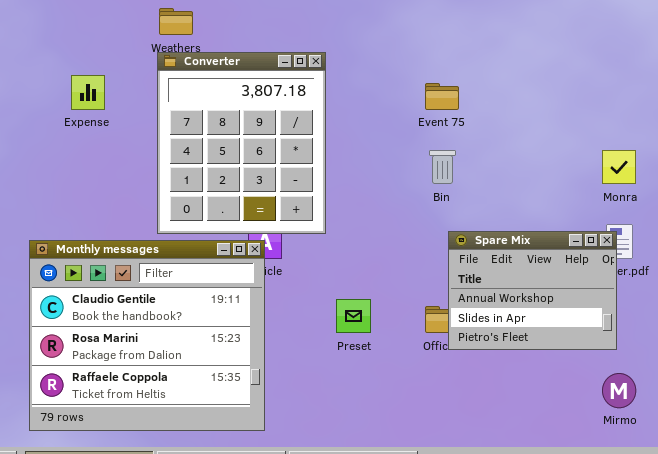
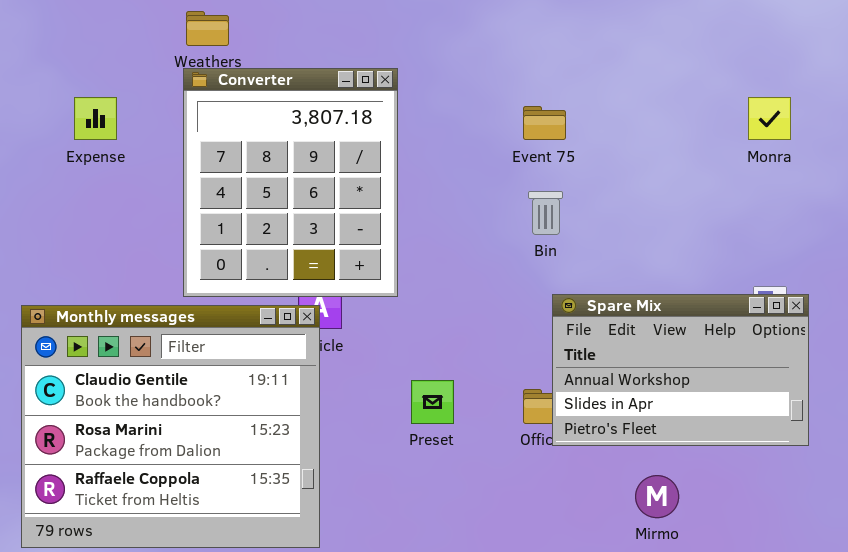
Monra: [602,150,636,184] -> [748,97,791,140], moved
Spare Mix: [448,231,617,350] -> [552,294,809,446], resized
Mirmo: [602,373,636,408] -> [635,475,679,518], moved

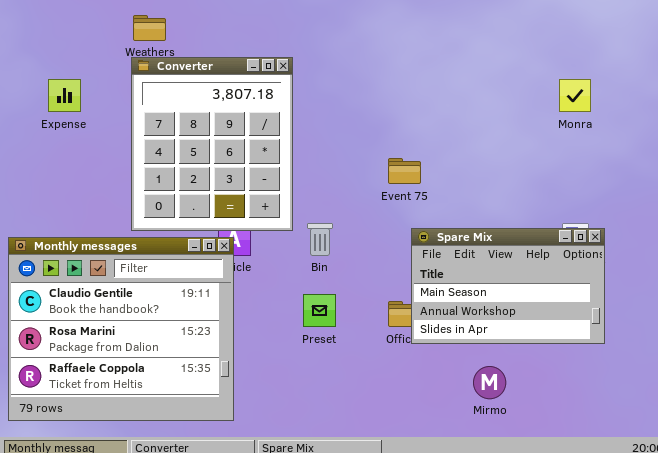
Event 75: [523,106,566,140] -> [388,158,421,184], moved
Bin: [528,191,563,235] -> [307,223,333,256], moved
Spare Mix: [552,294,809,446] -> [411,228,605,344], scrolled up 1 row

